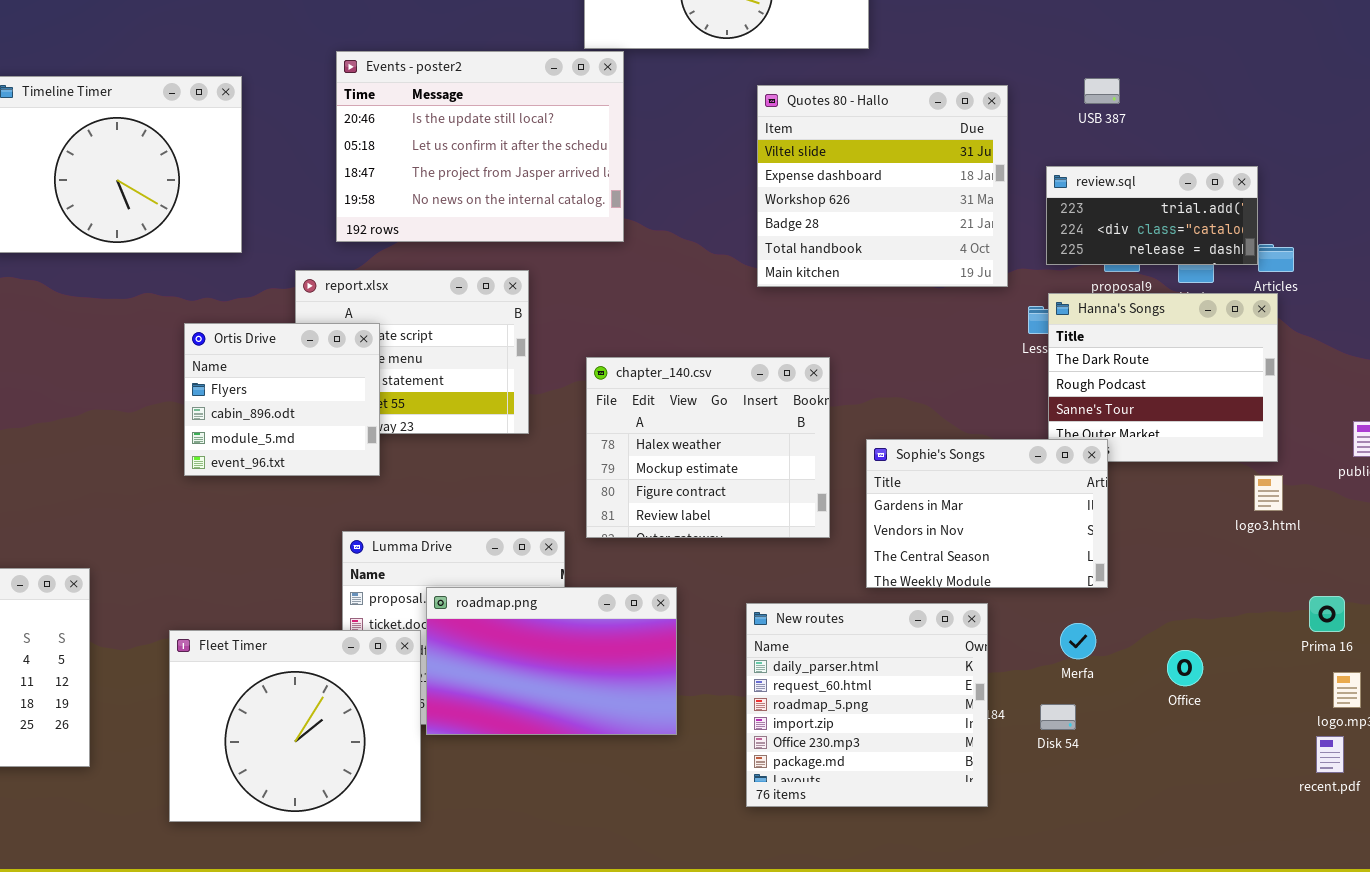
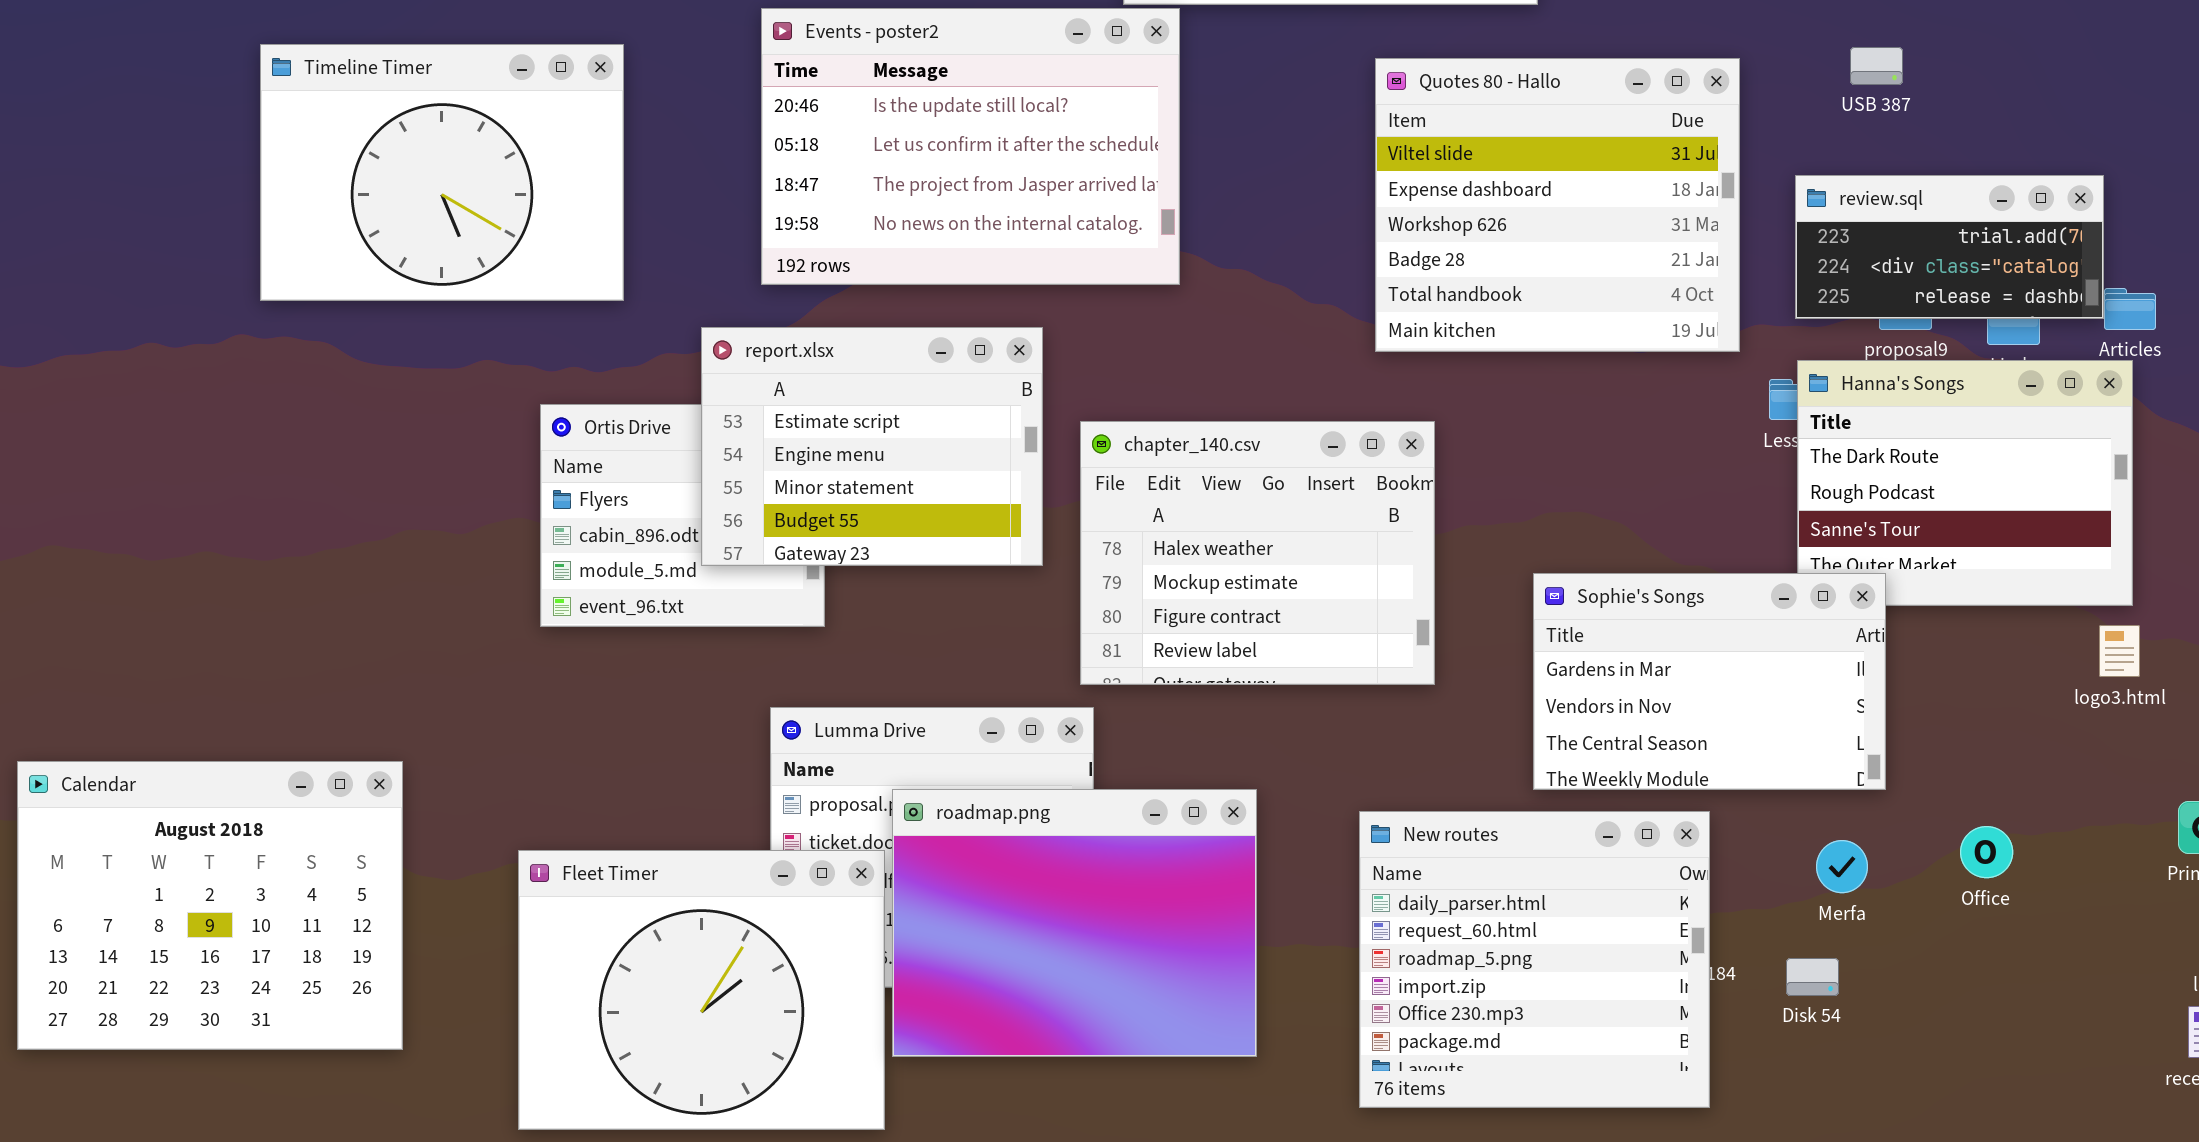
report.xlsx: [295,270,529,434] -> [701,327,1043,566], raised
chapter_140.csv: [586,357,830,538] -> [1080,421,1435,685], moved
roadmap.png: [426,587,677,735] -> [892,789,1257,1057], resized
Office: [1167,650,1203,686] -> [1960,826,2013,878], moved

